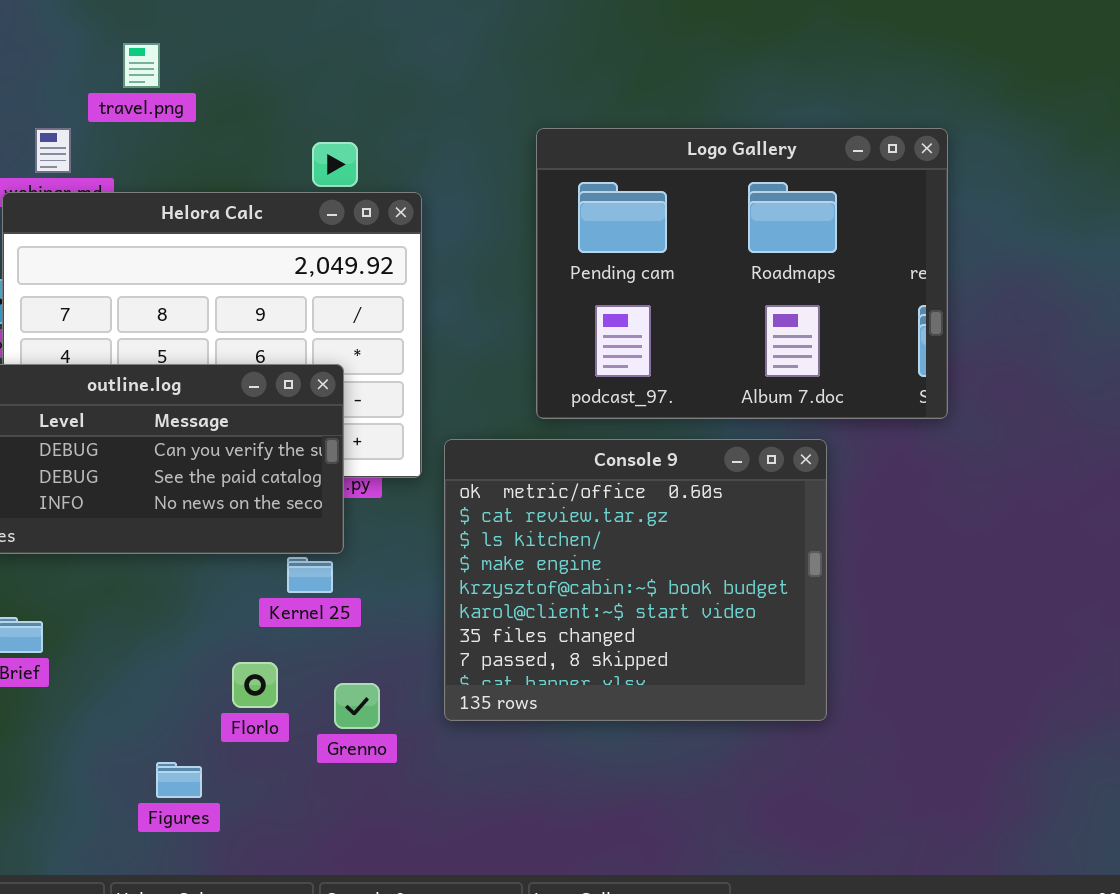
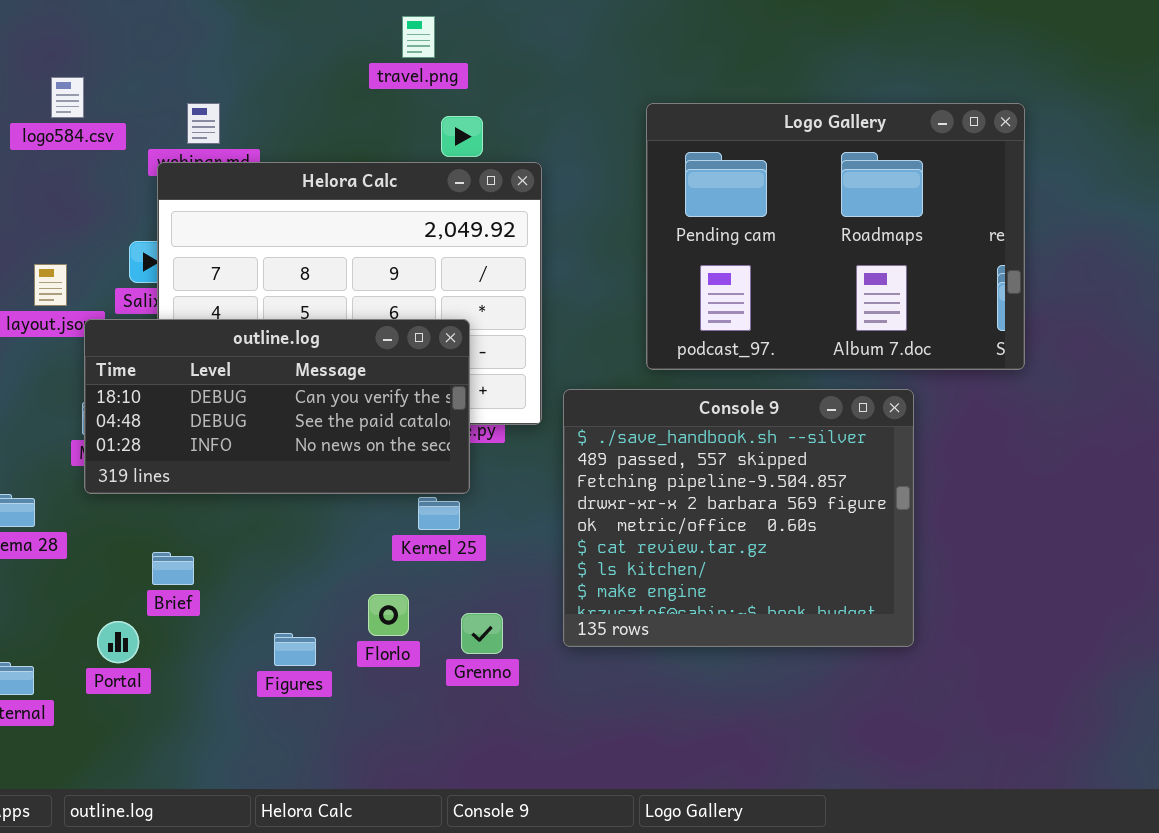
travel.png: [123,43,160,88] -> [402,16,435,58], moved
Console 9: [444,439,827,721] -> [563,389,914,647], scrolled up 4 rows
Figures: [156,762,202,798] -> [274,633,316,666], moved

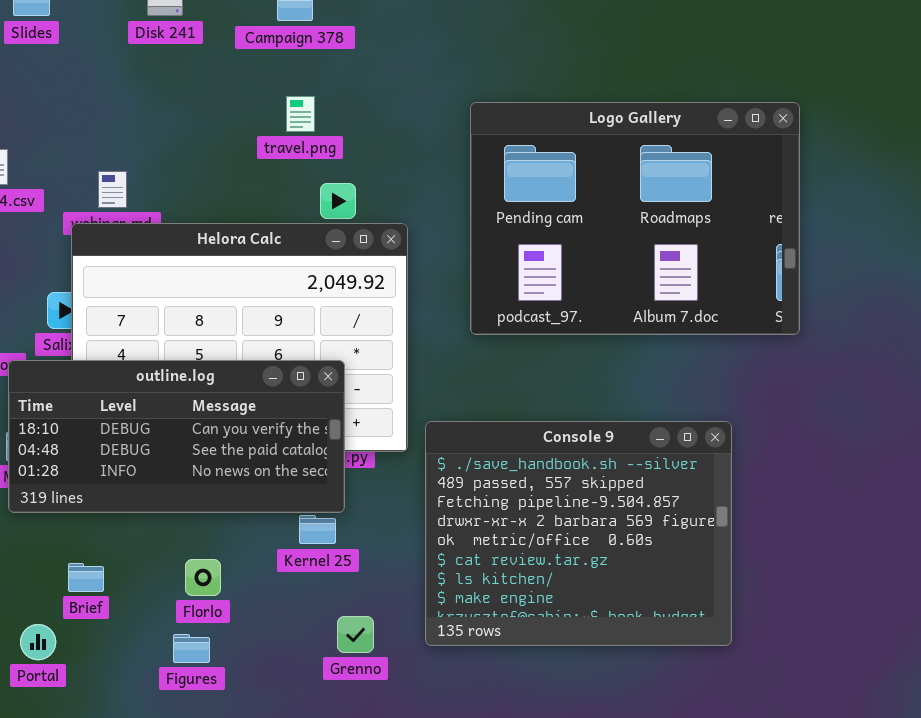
Logo Gallery: [646,103,1025,370] -> [470,102,800,335], moved
Florlo: [368,594,409,636] -> [185,559,221,596], moved

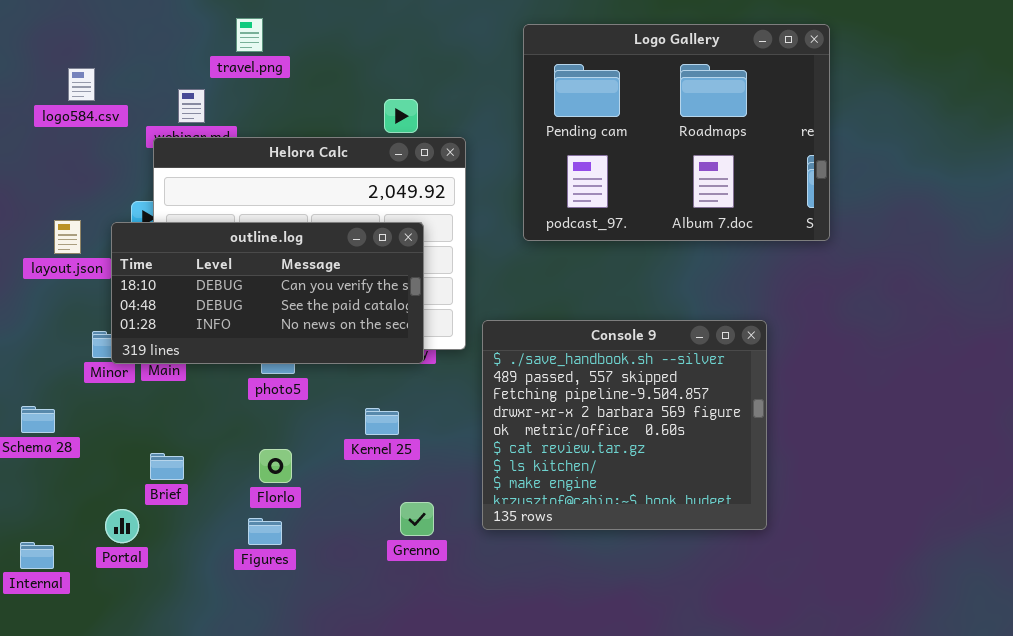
travel.png: [286,96,315,132] -> [236,18,263,52], moved
outline.log: [8,360,345,513] -> [111,222,424,364], moved

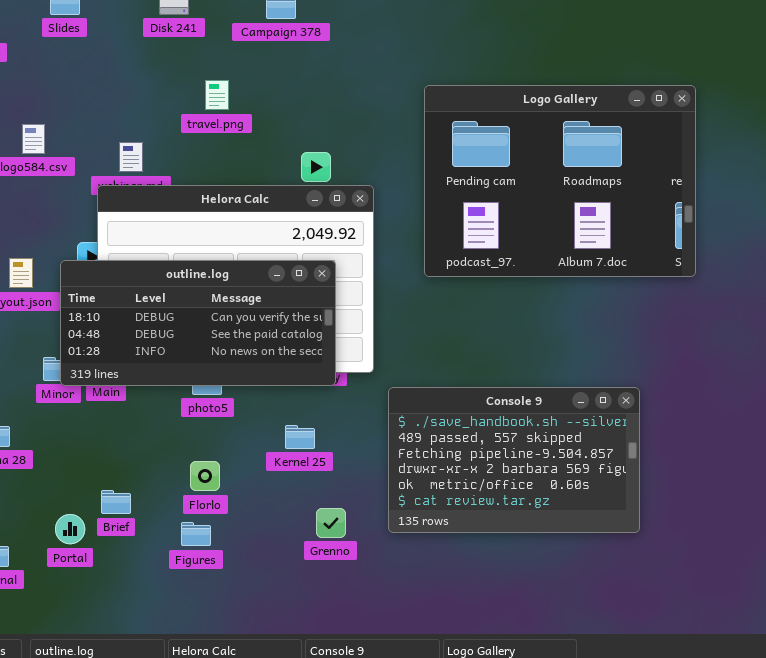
travel.png: [236,18,263,52] -> [205,80,229,110], moved
Console 9: [482,320,767,530] -> [388,387,640,533], resized
Brief: [150,453,184,480] -> [101,490,131,514], moved

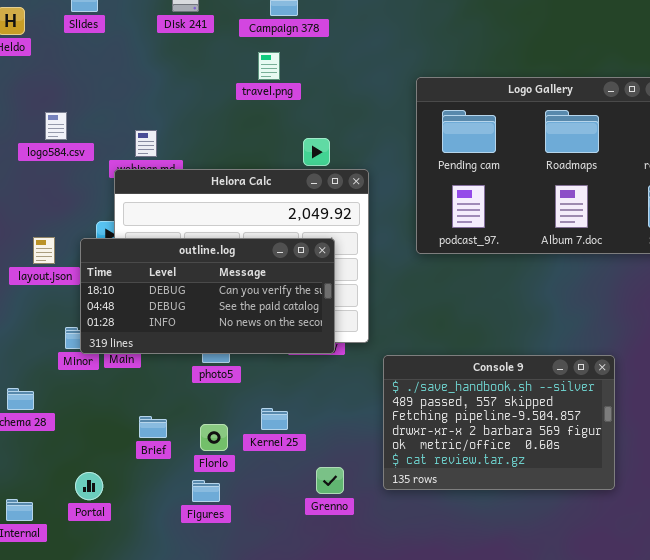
travel.png: [205,80,229,110] -> [258,52,280,80], moved
Kernel 25: [285,425,315,449] -> [261,408,288,430], moved
Brief: [101,490,131,514] -> [139,416,167,438], moved

